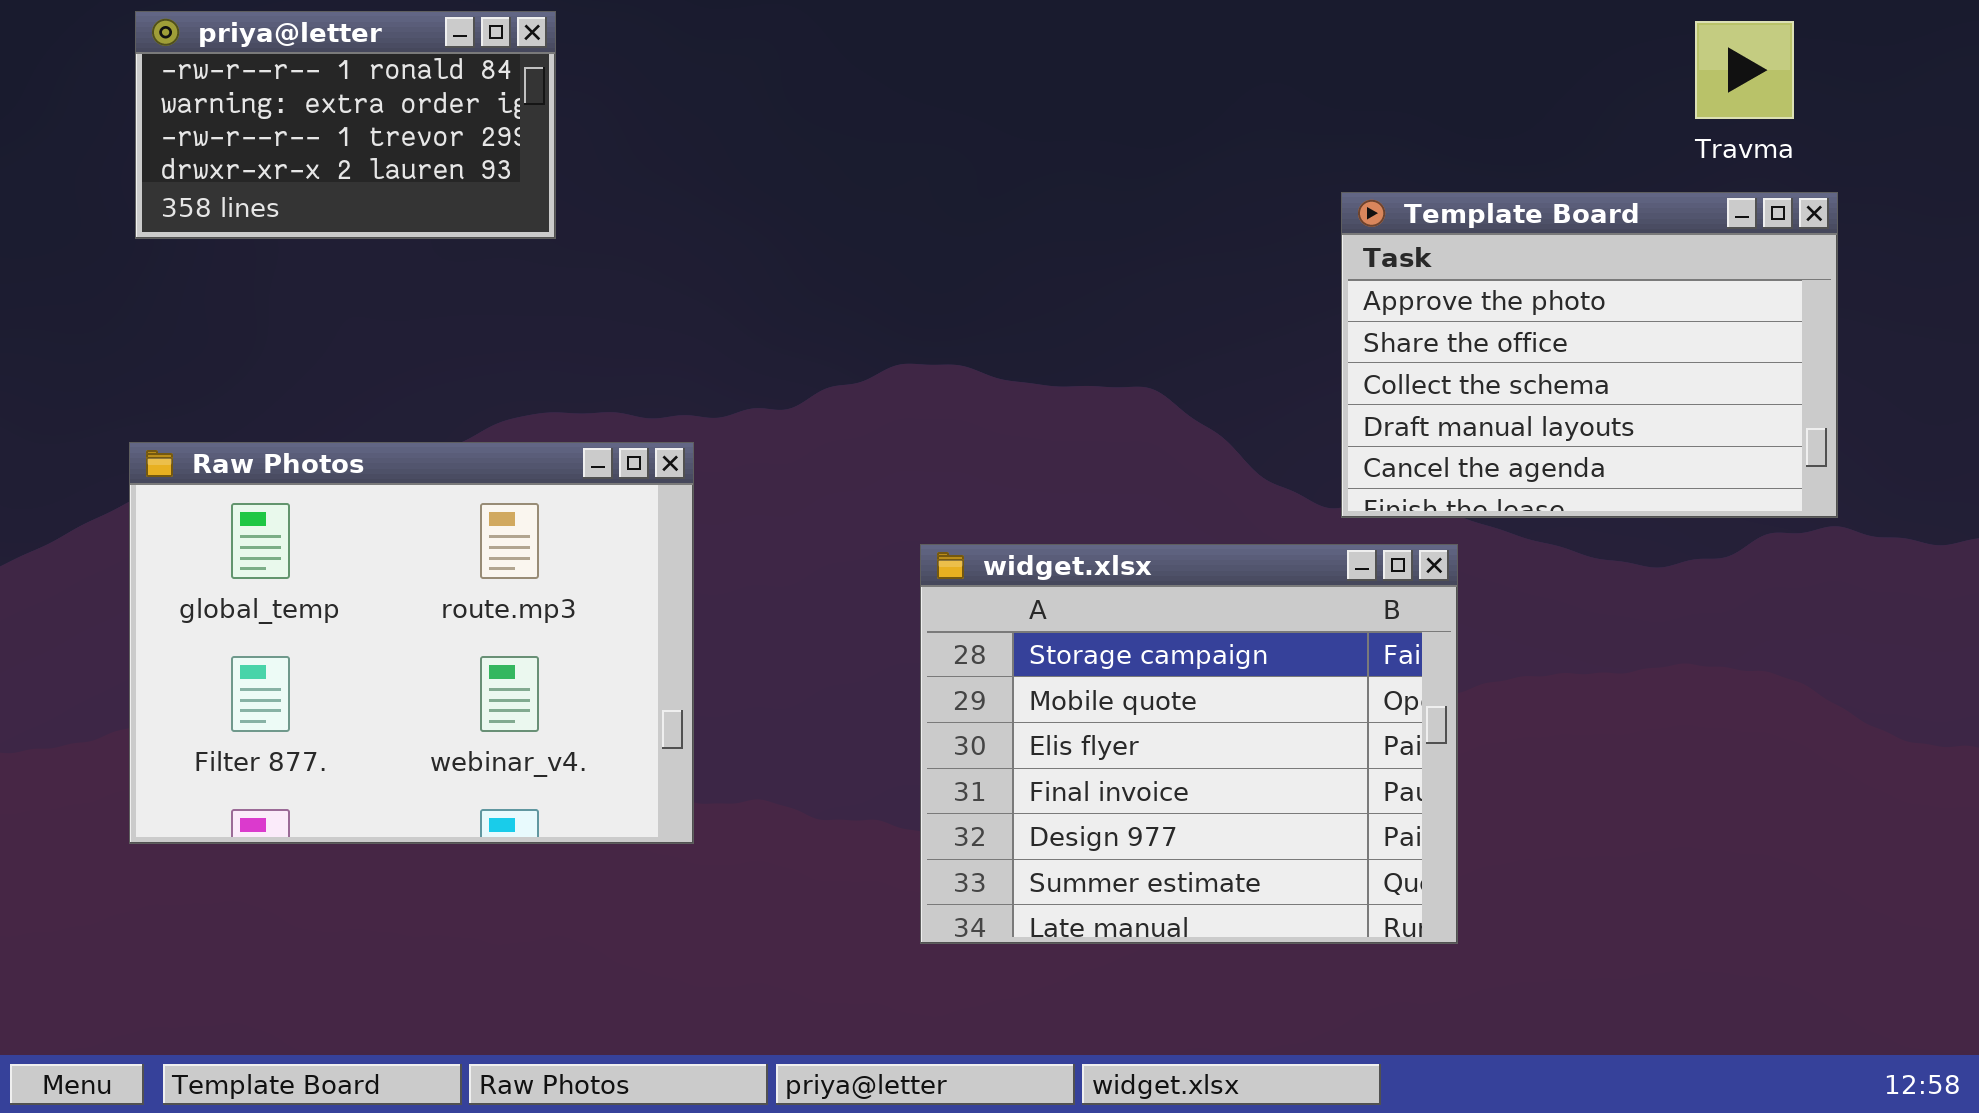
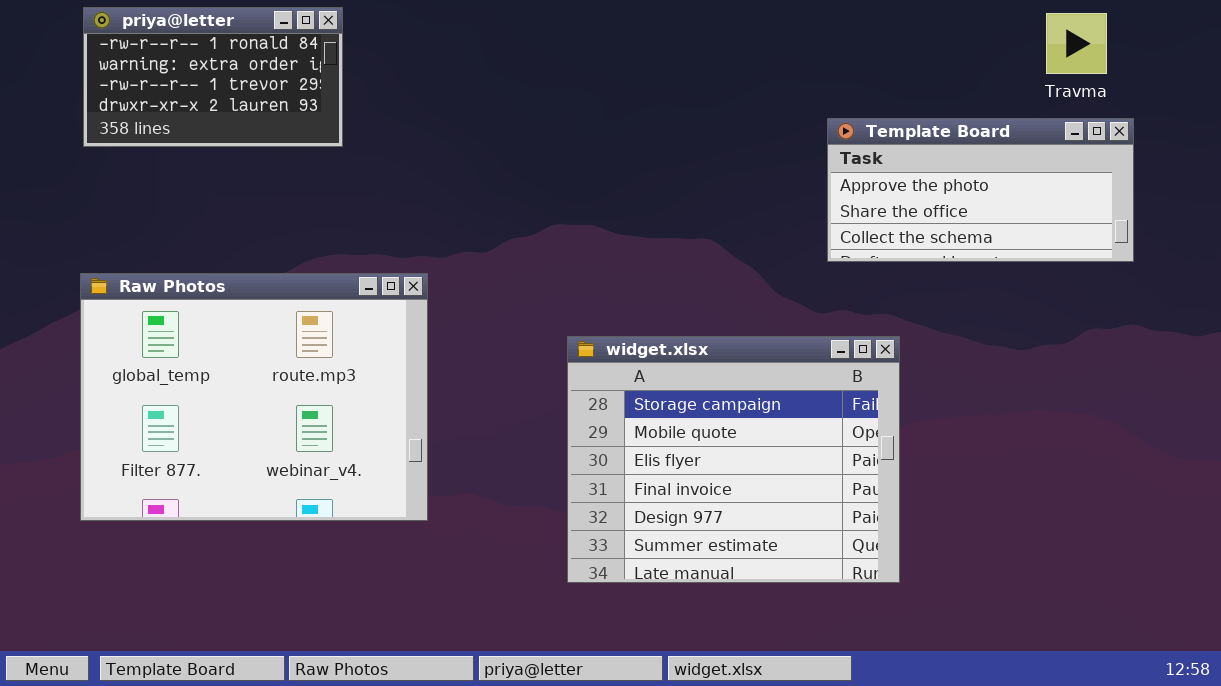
Template Board: [1341,192,1838,518] -> [827,118,1134,262], resized

